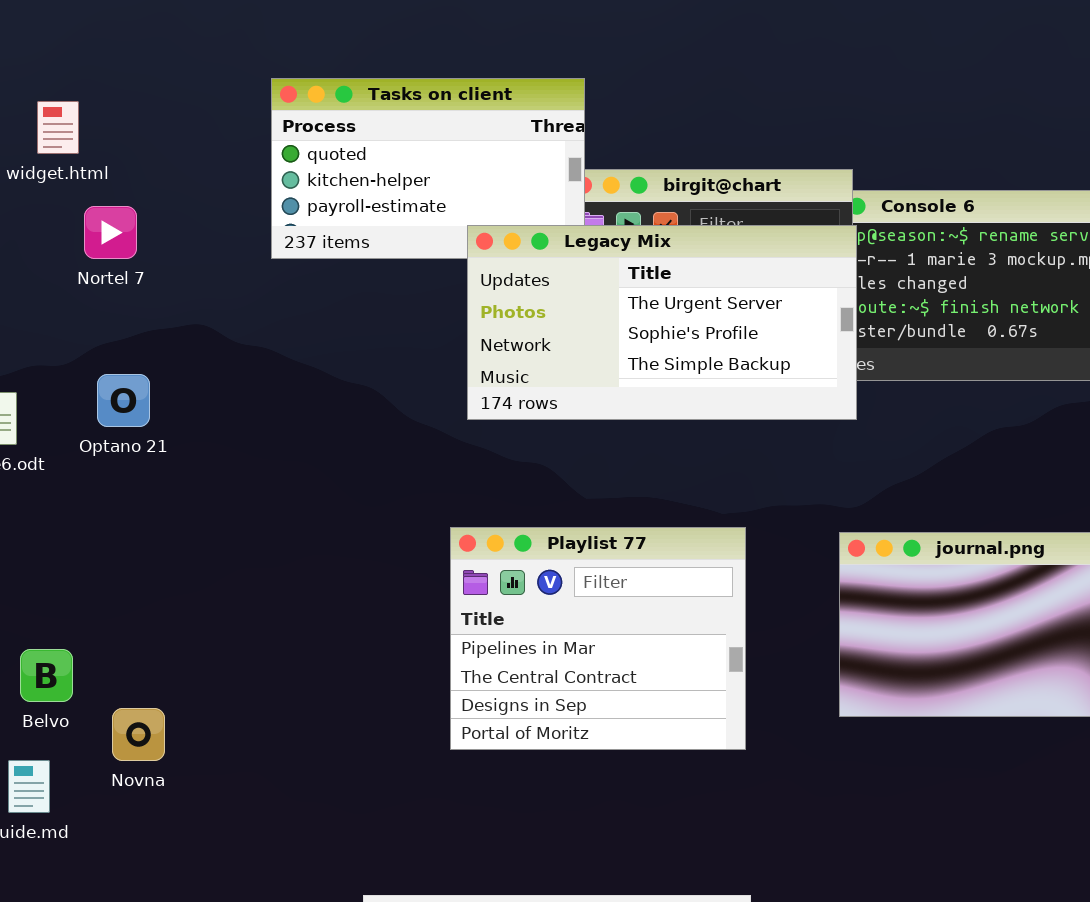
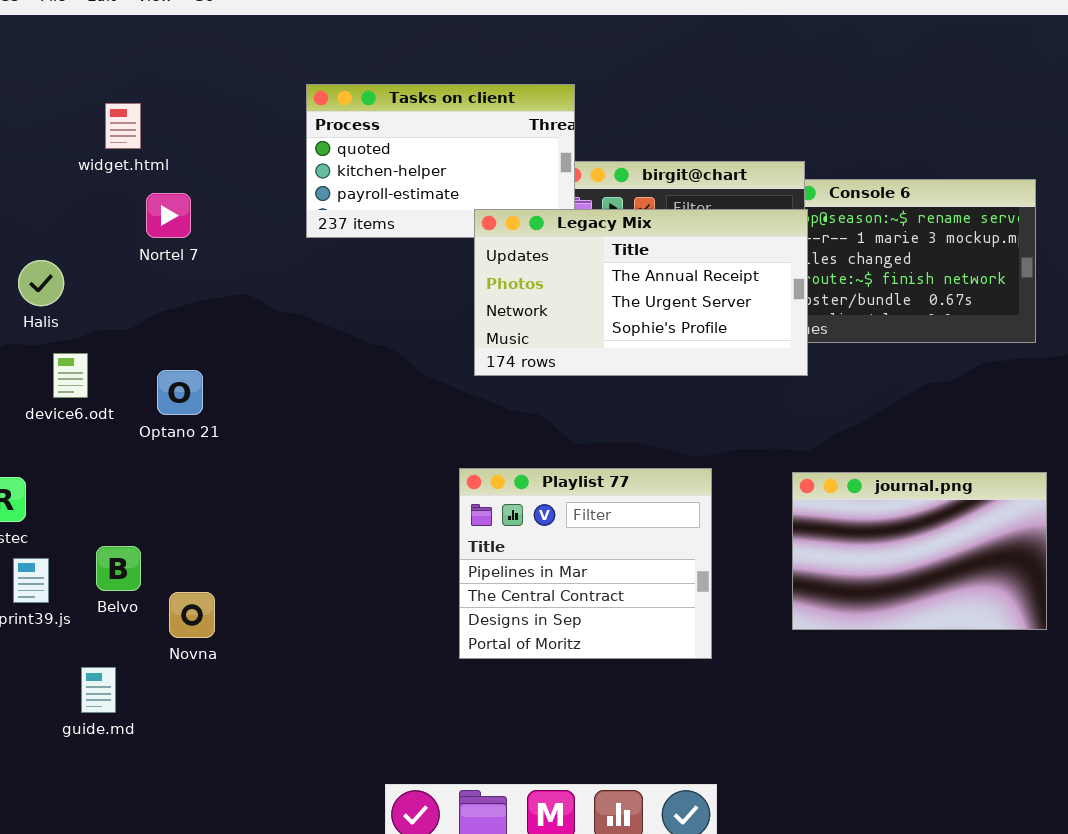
Legacy Mix: [467,225,857,420] -> [474,209,808,376], scrolled up 1 row
Optano 21: [97,374,150,427] -> [157,370,203,415], moved
Belvo: [20,649,73,702] -> [96,546,141,591], moved
Novna: [112,708,165,761] -> [169,592,215,638], moved

